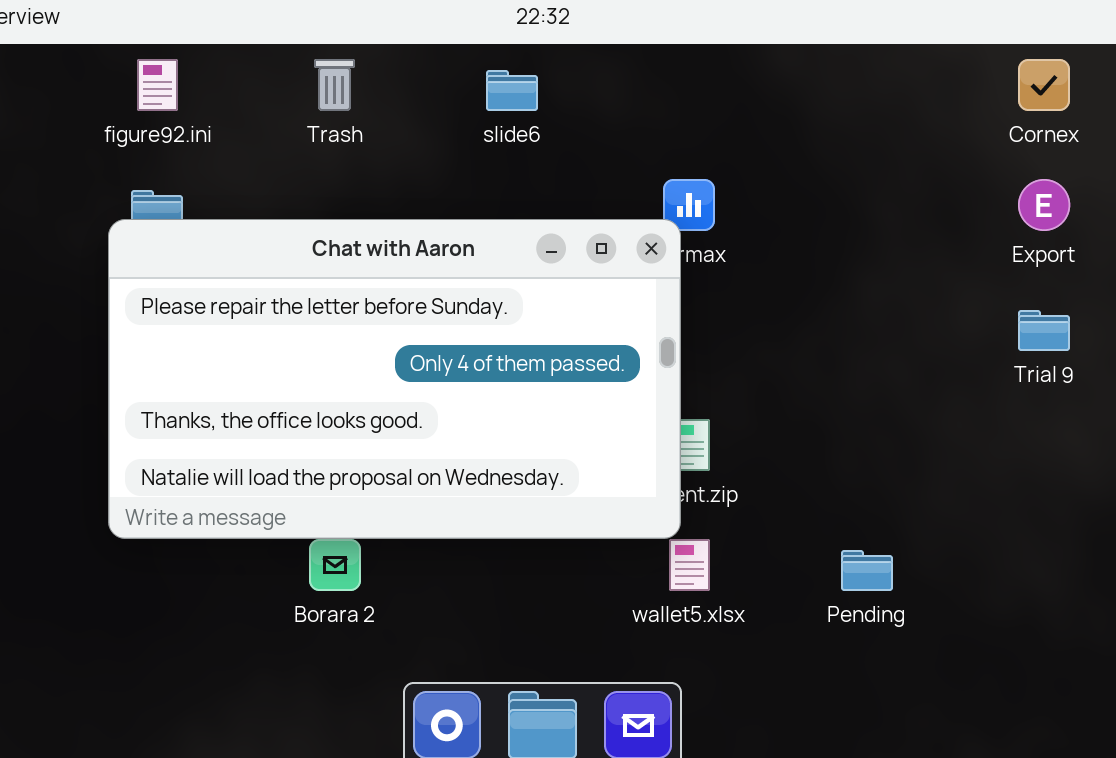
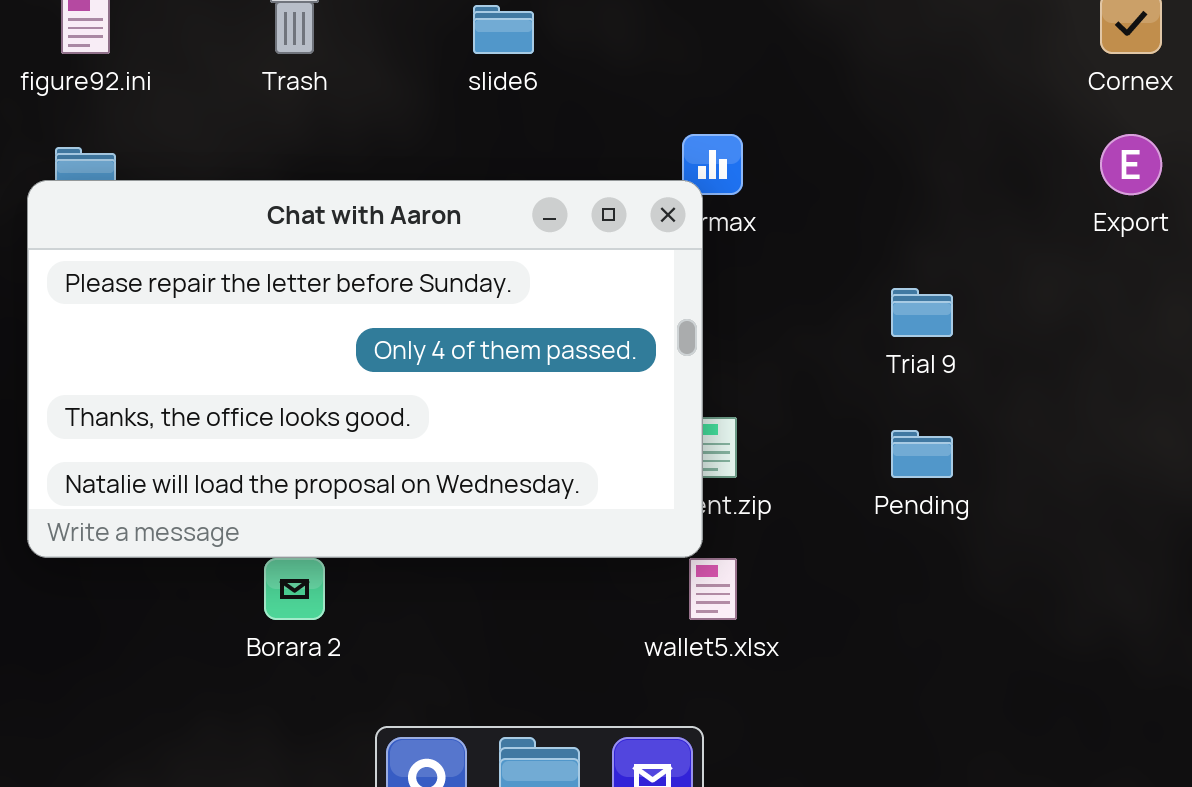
Trial 9: [1018,310,1070,351] -> [891,288,953,337], moved
Pending: [841,550,893,591] -> [891,430,953,478], moved

